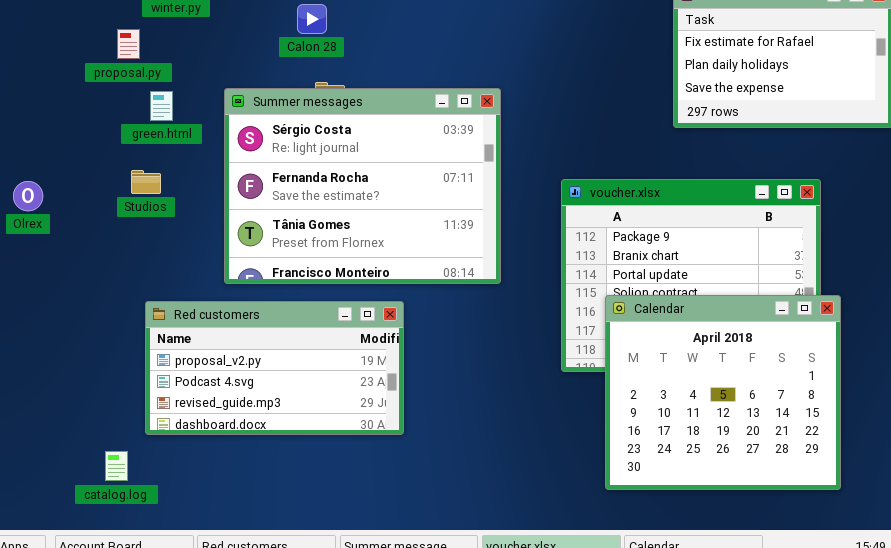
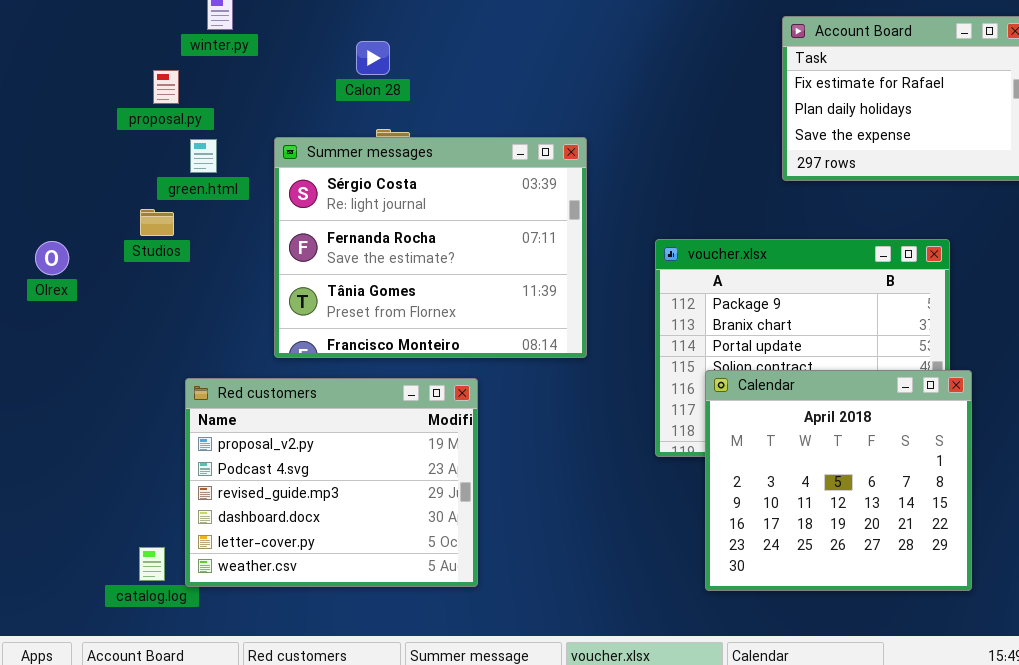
Studios: [131,170,161,194] -> [140,209,174,236], moved
Red customers: [145,301,404,435] -> [185,378,478,587], resized

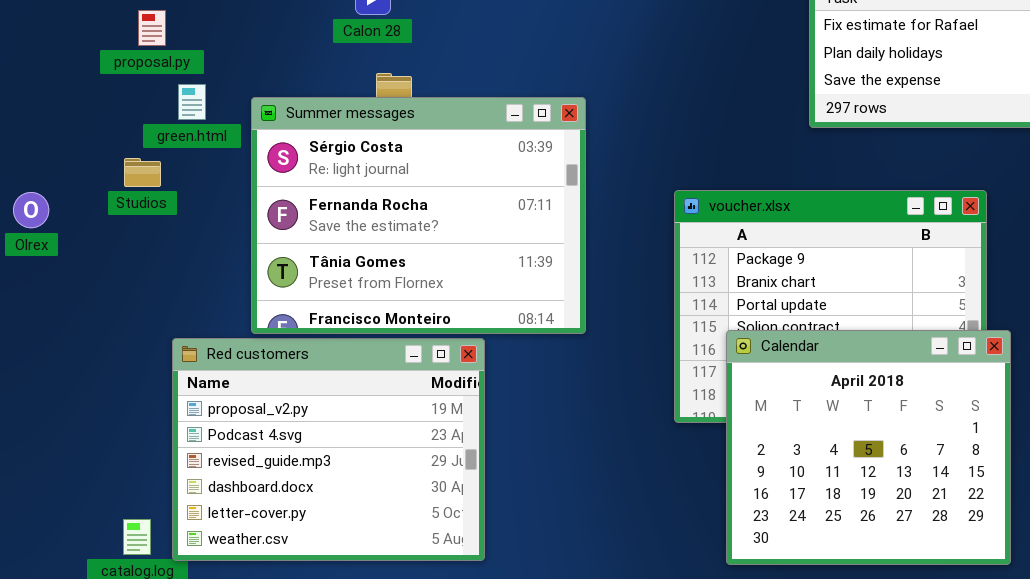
Summer messages: [274,137,587,358] -> [251,97,586,334], moved

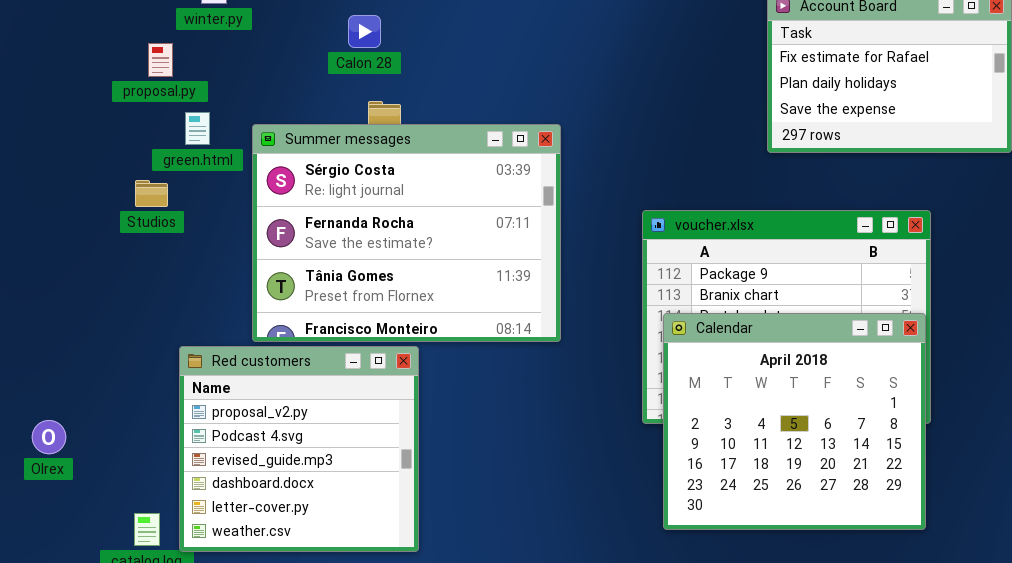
Olrex: [13,192,49,228] -> [32,420,66,454], moved
Calendar: [726,330,1011,565] -> [663,313,926,530], moved
Red customers: [172,338,485,561] -> [179,346,419,552], resized

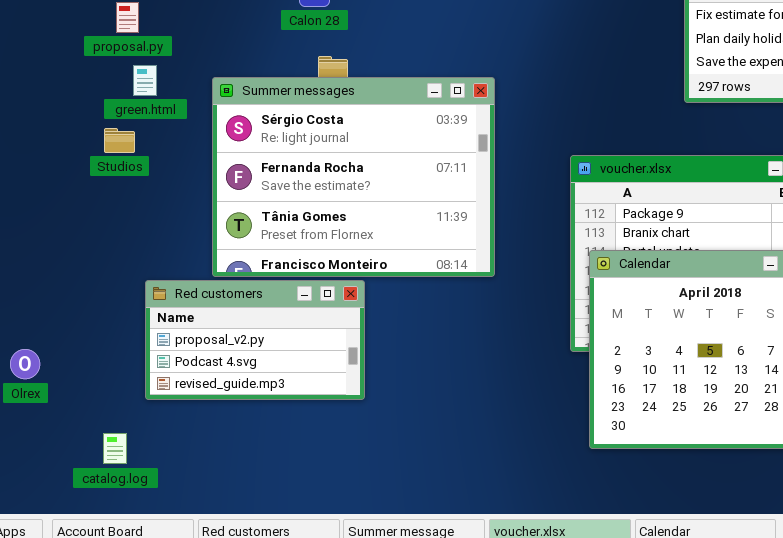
green.html: [185,112,210,145] -> [133,65,157,96], moved
Red customers: [179,346,419,552] -> [145,280,365,400], resized

